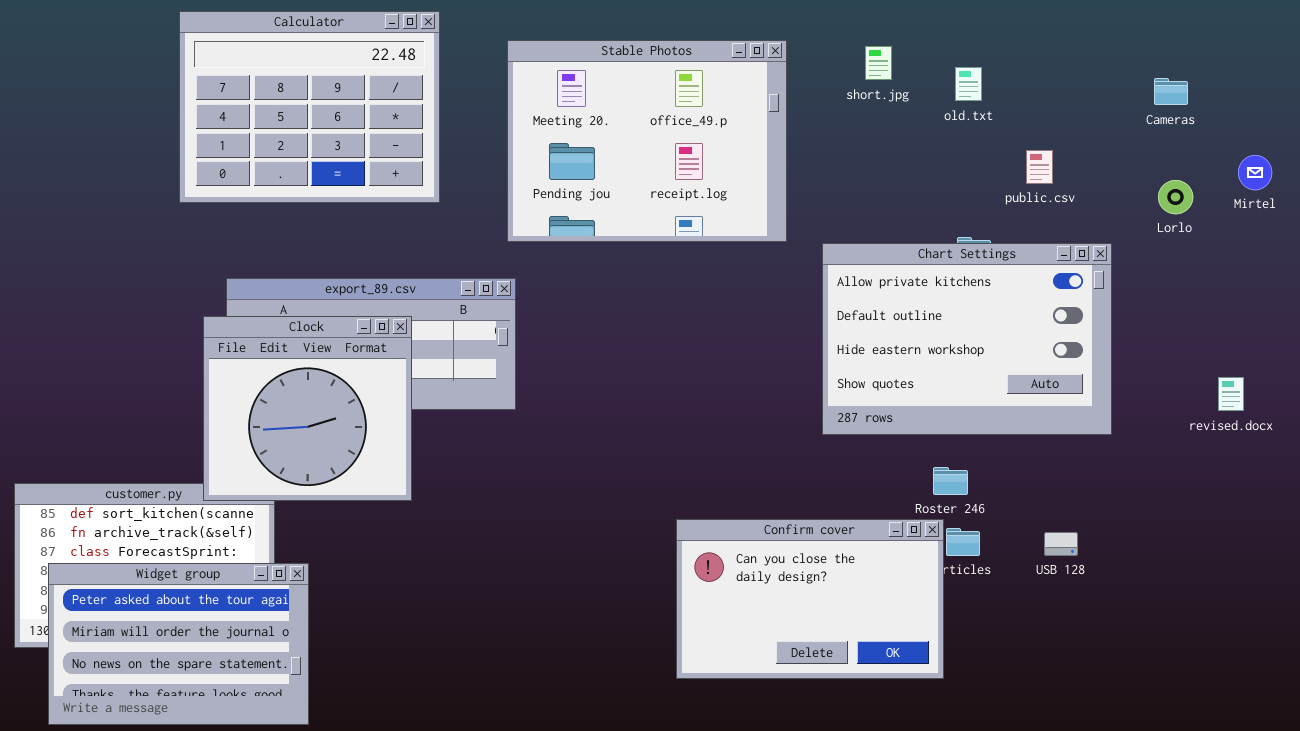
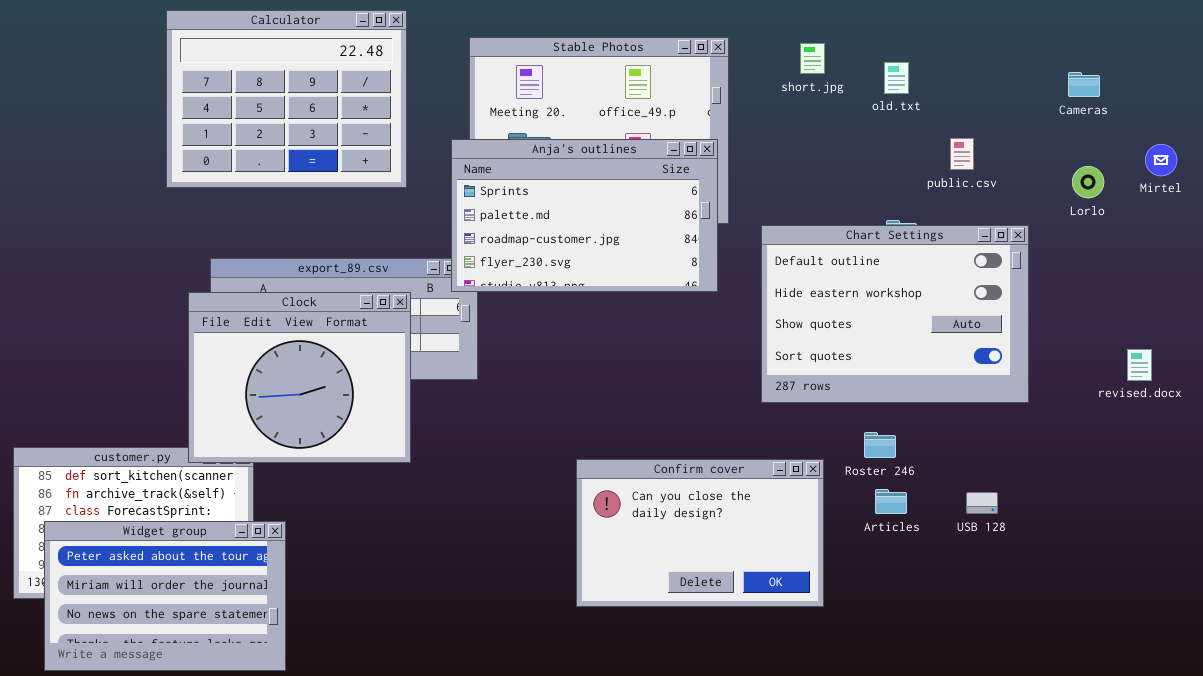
Anja's outlines: none -> [451,139,718,292], opened
Chart Settings: [822,243,1112,435] -> [761,225,1029,403], scrolled down 1 row
Clock: [203,316,412,501] -> [188,292,411,463], resized
Confirm cover: [676,519,944,679] -> [576,459,824,607], moved

